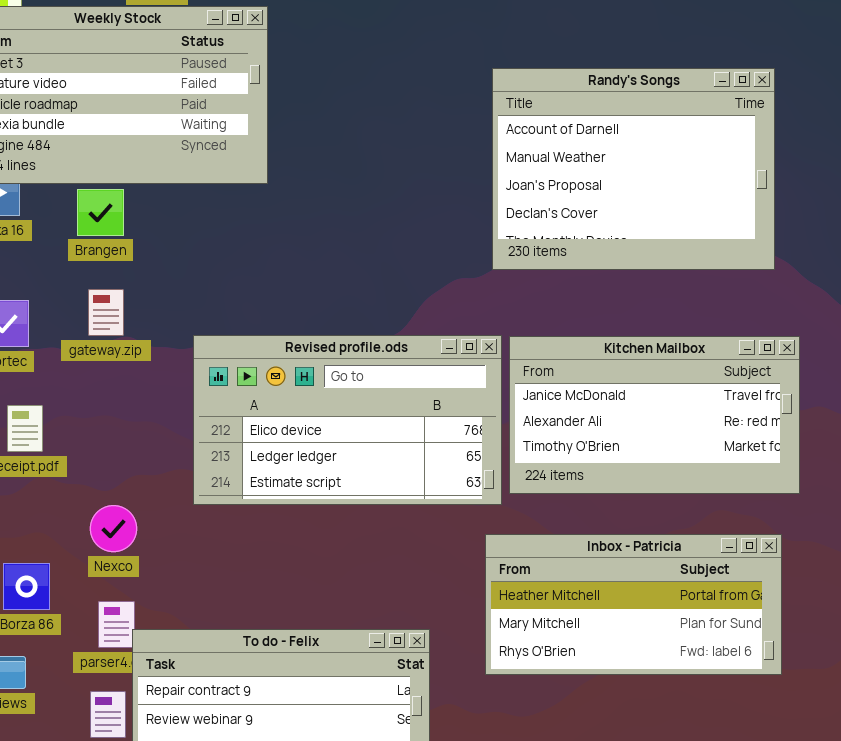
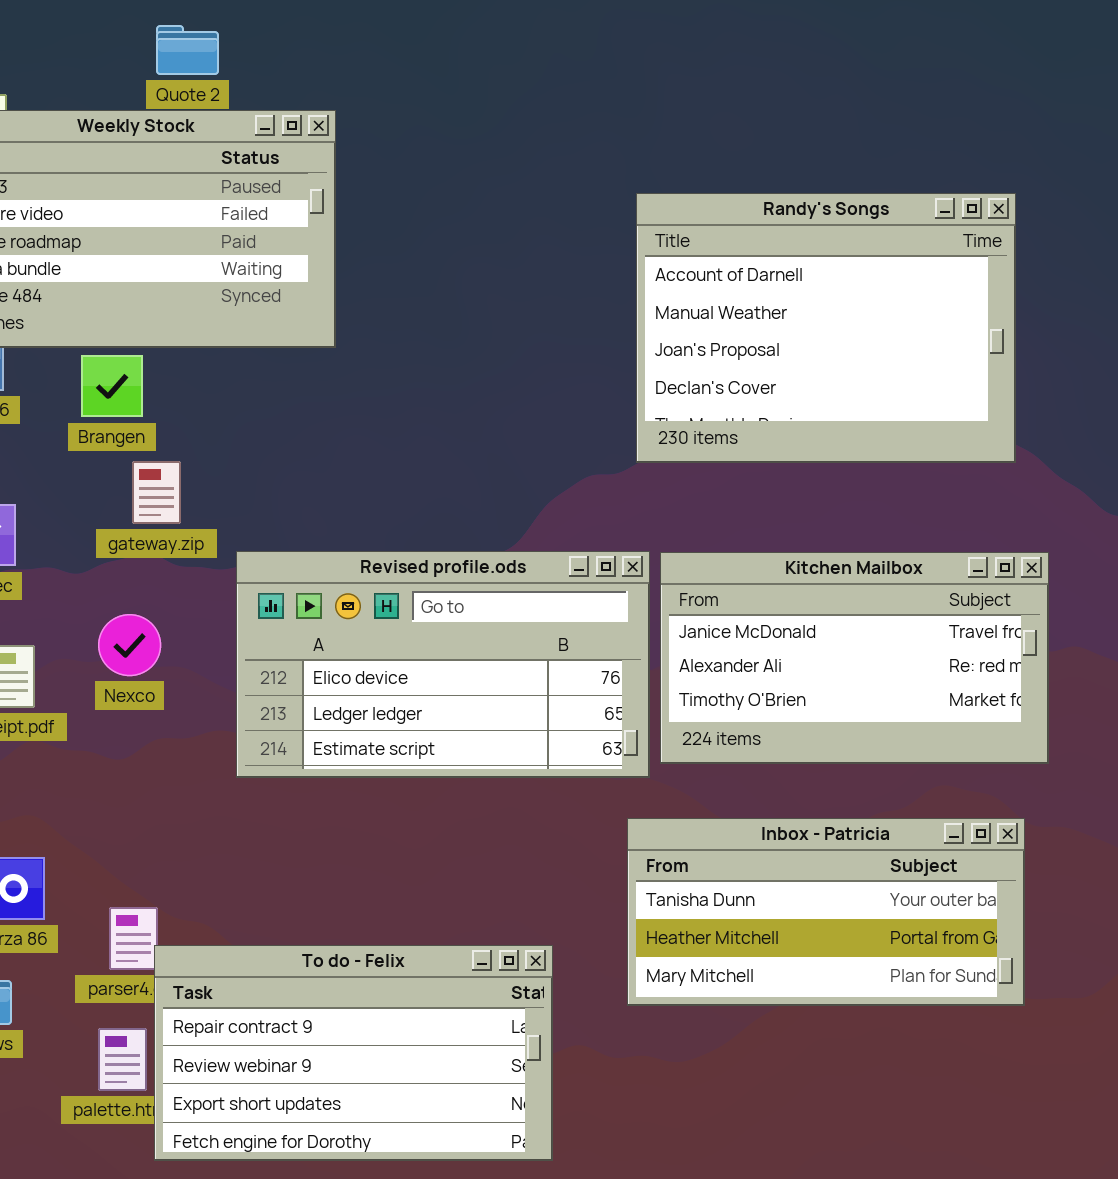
gateway.zip: [88,289,124,336] -> [132,461,181,524], moved
Nexco: [90,505,137,552] -> [98,614,161,676], moved
Inbox - Patricia: [485,534,782,675] -> [627,818,1025,1006], scrolled up 1 row

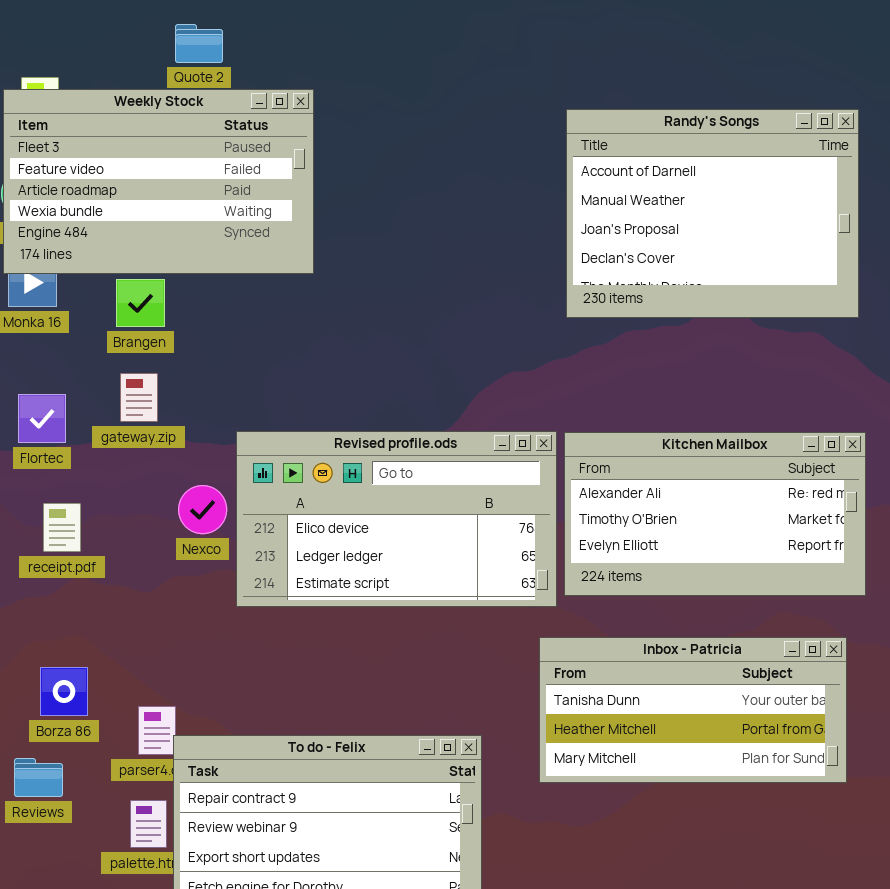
Randy's Songs: [636,193,1016,463] -> [566,109,859,318], moved
gateway.zip: [132,461,181,524] -> [120,373,158,422], moved
Kitchen Mailbox: [660,552,1049,764] -> [564,432,866,596], scrolled down 1 row
Nexco: [98,614,161,676] -> [178,485,227,534], moved

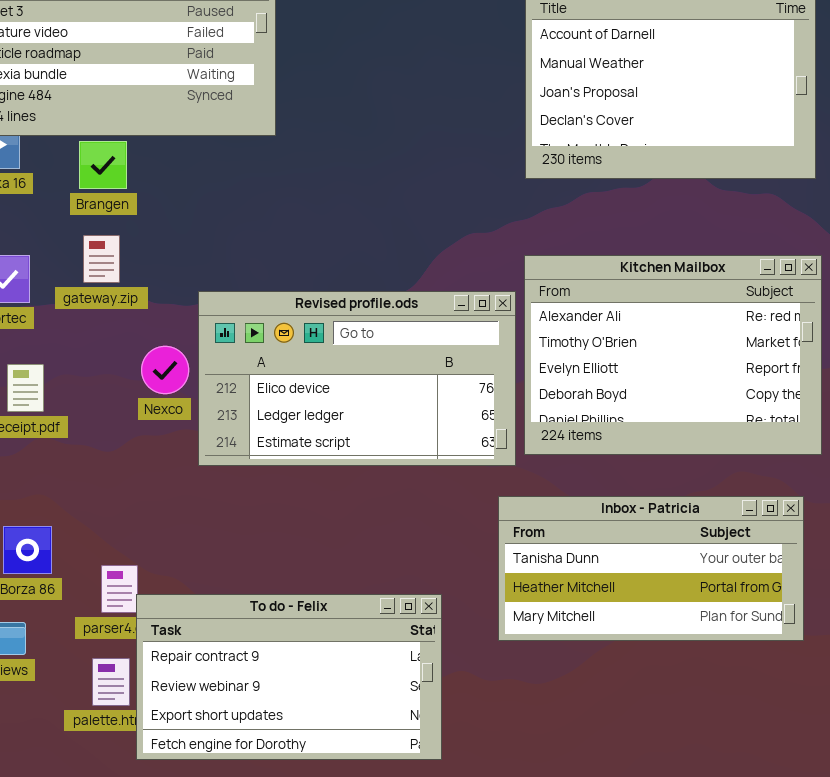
Kitchen Mailbox: [564,432,866,596] -> [524,255,822,455], resized

